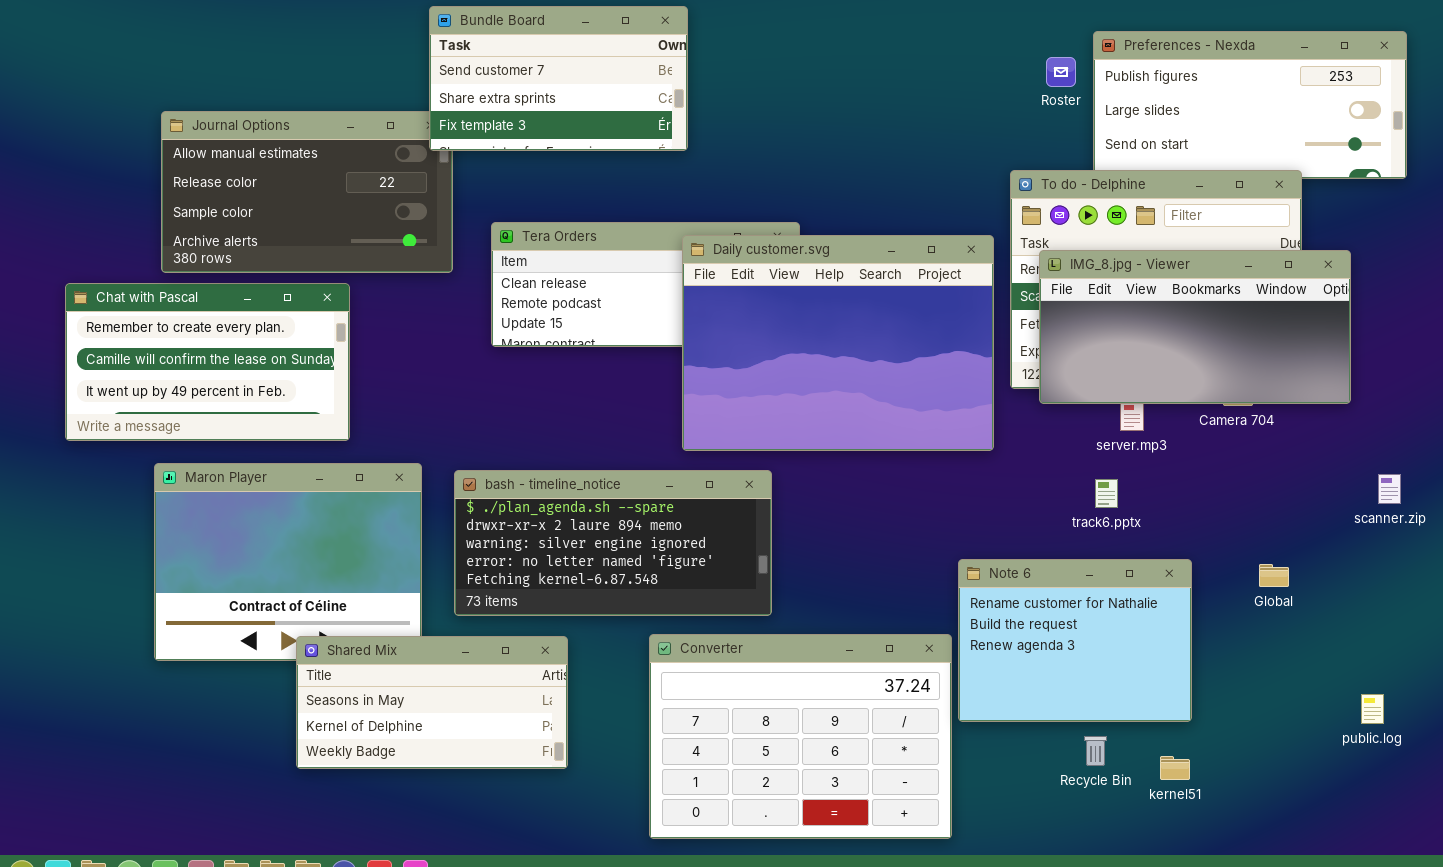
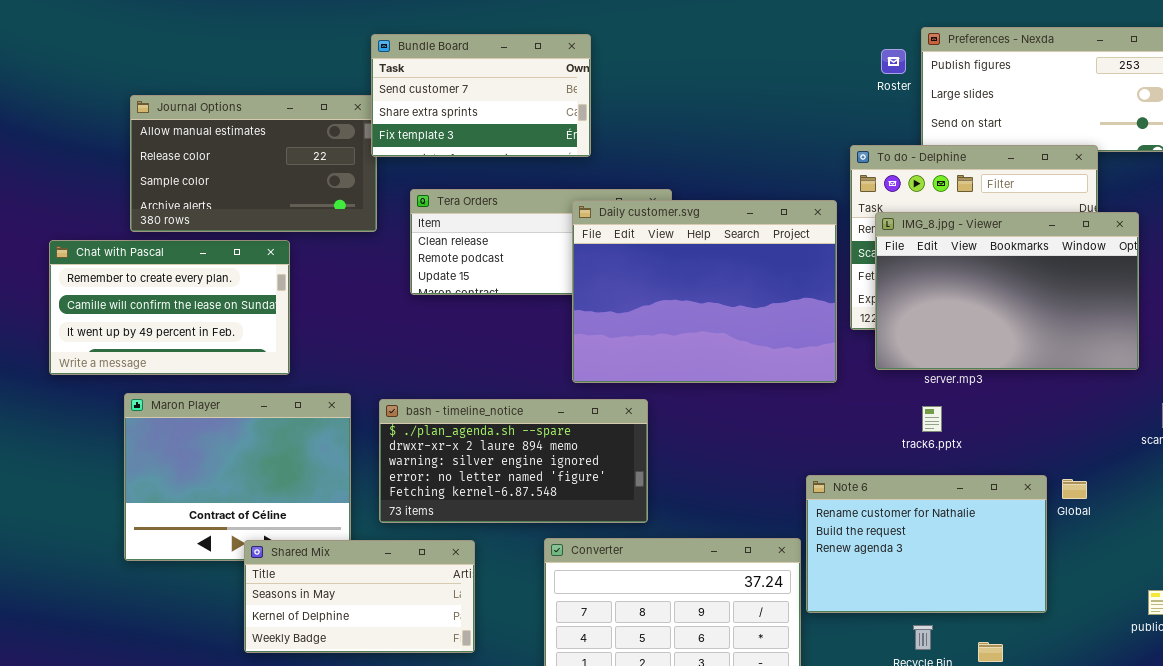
Bundle Board: [429,6,688,151] -> [371,34,591,157], moved
IMG_8.jpg - Viewer: [1039,250,1351,404] -> [875,212,1139,370], resized
Note 6: [958,559,1192,722] -> [806,475,1047,613], resized

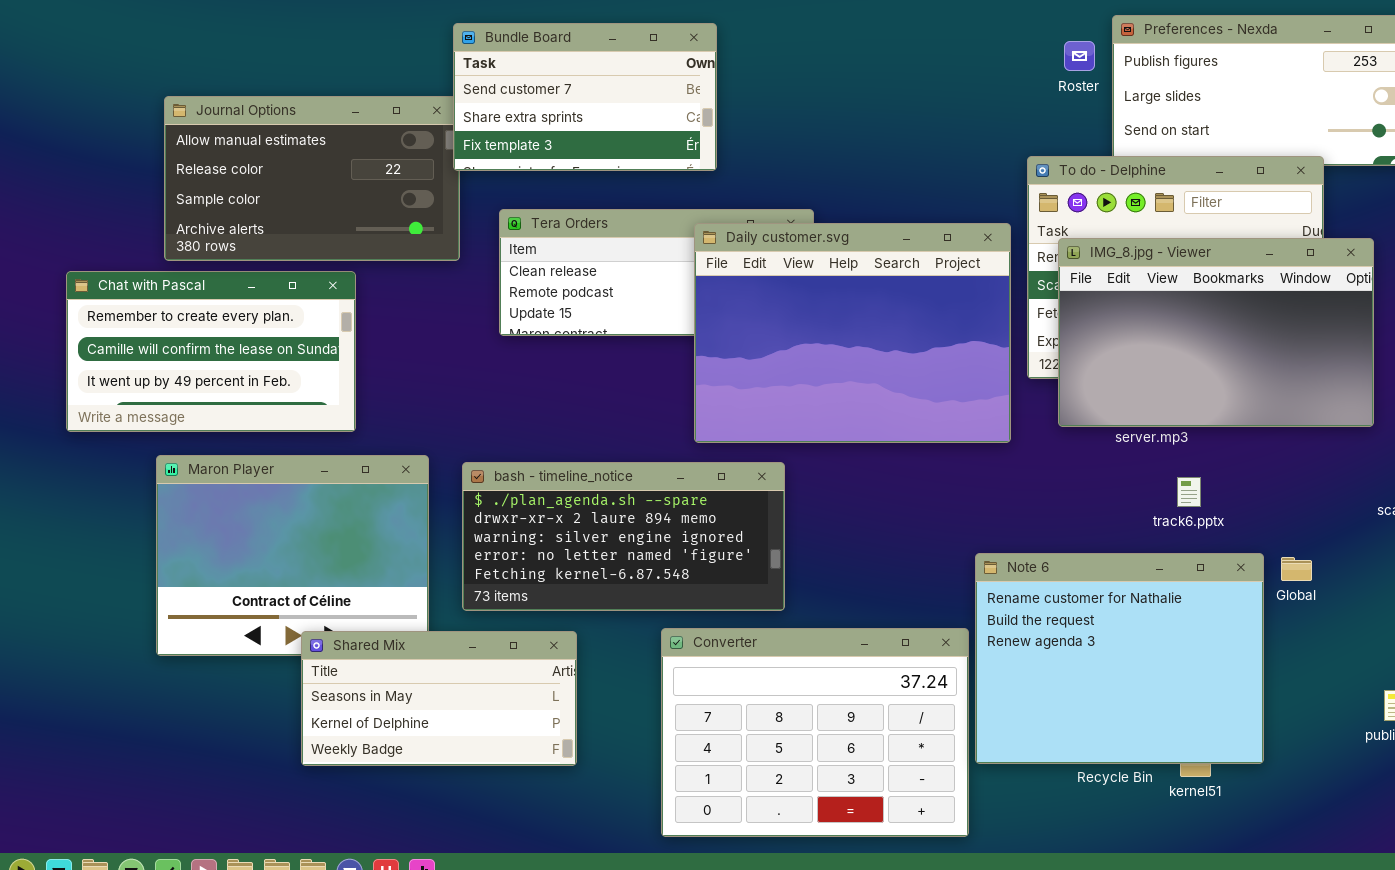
track6.pptx: [922,406,942,432] -> [1177,477,1201,507], moved
Note 6: [806,475,1047,613] -> [975,553,1264,764], resized

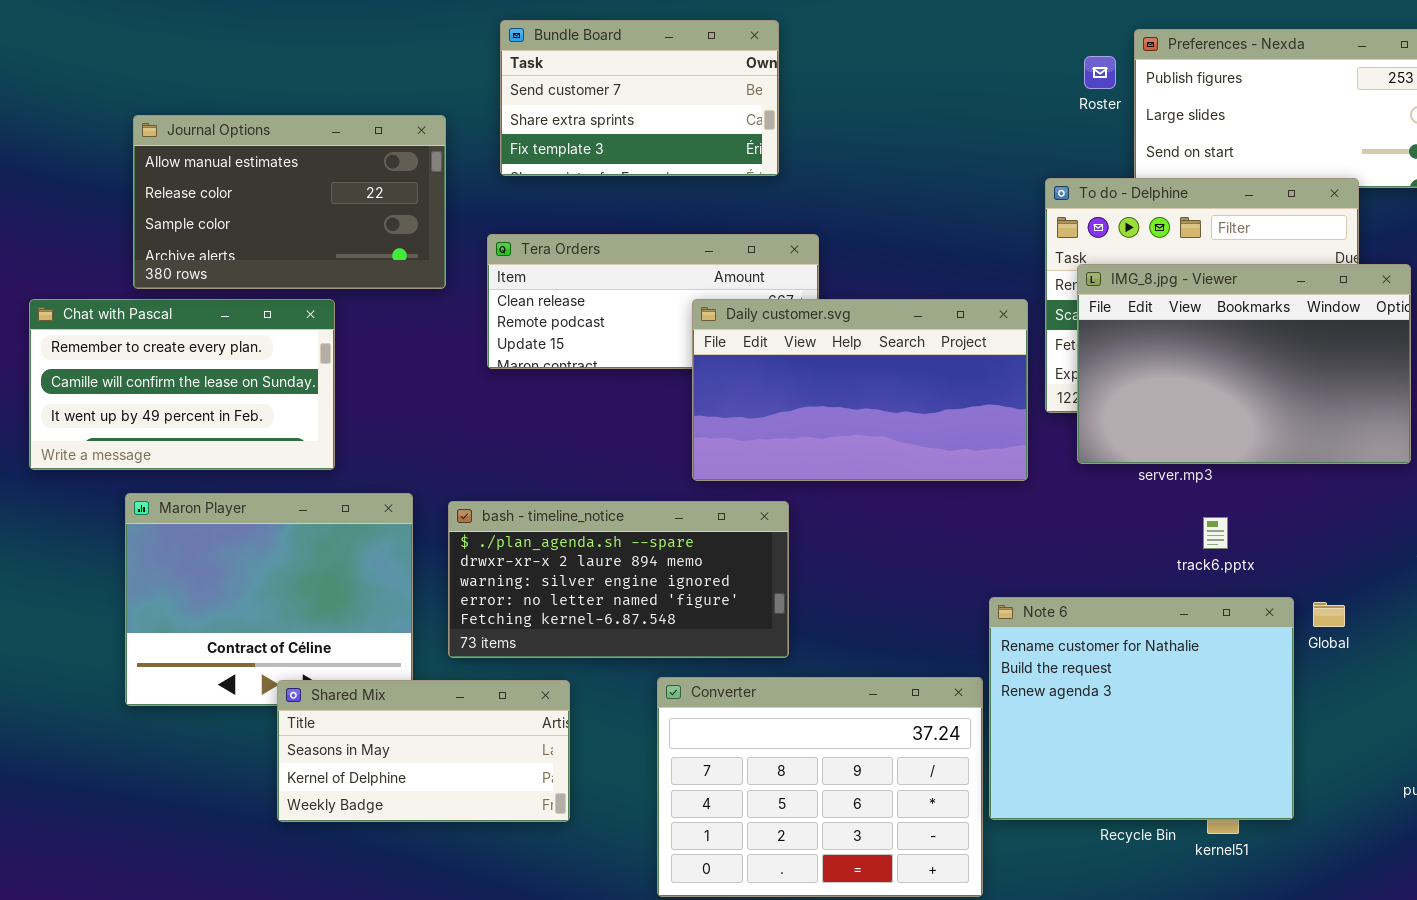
Bundle Board: [453,23,717,171] -> [500,20,779,176], moved
Daily customer.svg: [694,223,1011,443] -> [692,299,1028,481], resized

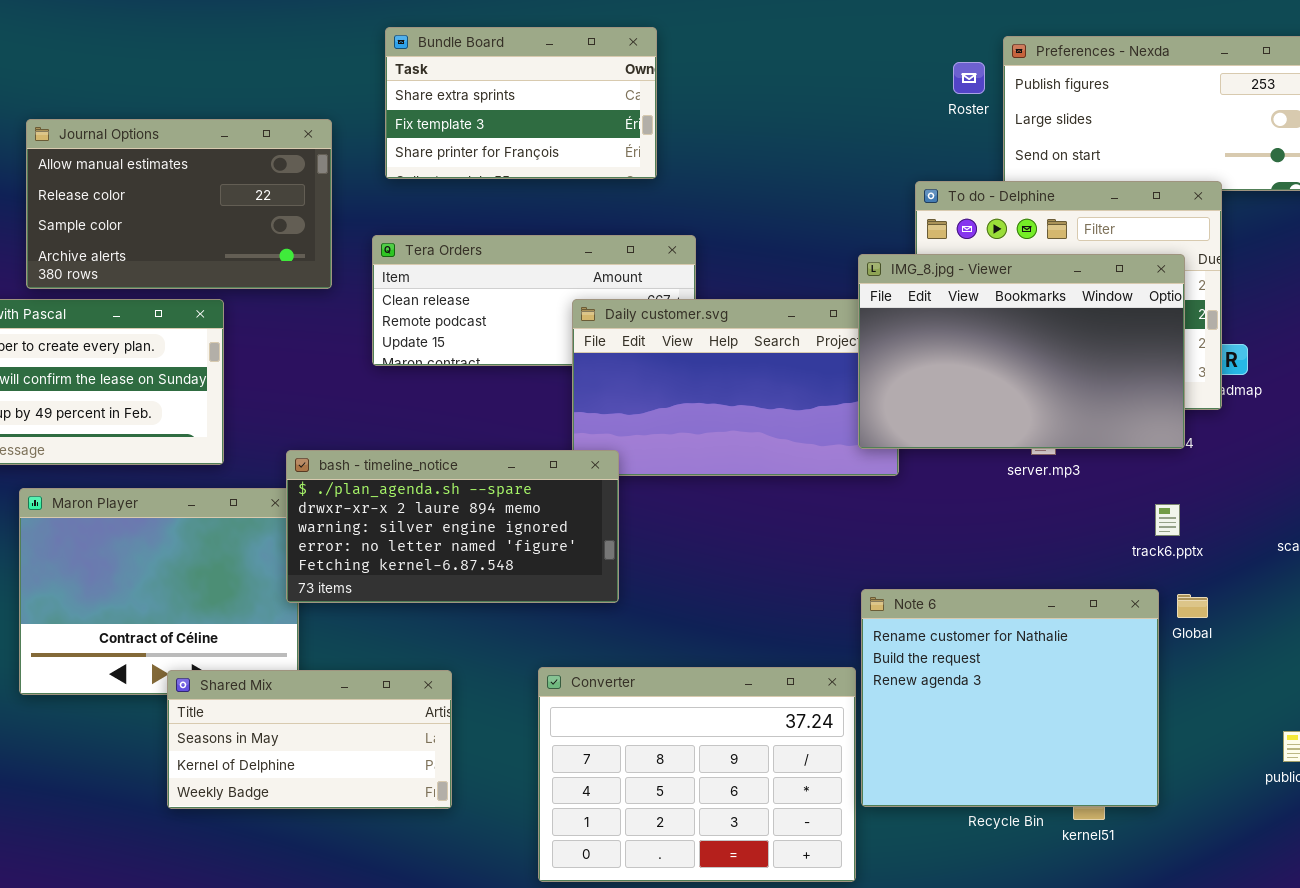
Bundle Board: [500,20,779,176] -> [385,27,657,179], scrolled down 1 row
IMG_8.jpg - Viewer: [1077,264,1411,464] -> [858,254,1185,449], moved
bash - timeline_notice: [448,501,789,658] -> [286,450,619,603], moved
track6.pptx: [1203,517,1228,549] -> [1155,504,1180,536], moved

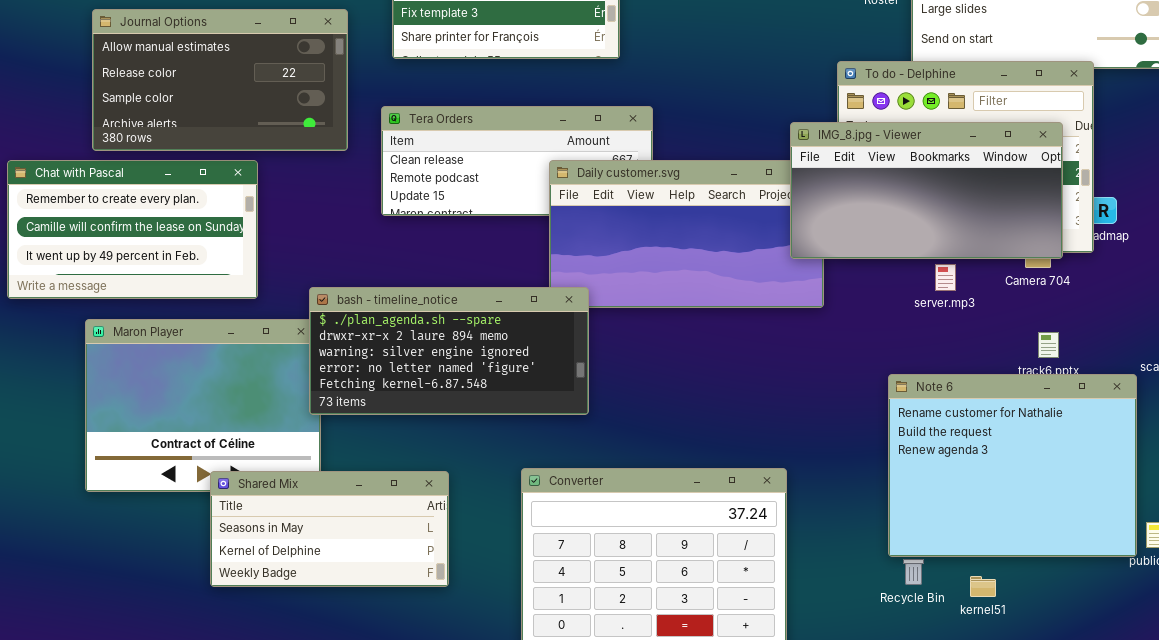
IMG_8.jpg - Viewer: [858,254,1185,449] -> [790,122,1063,259], resized
Note 6: [861,589,1159,807] -> [888,374,1137,557], moved

